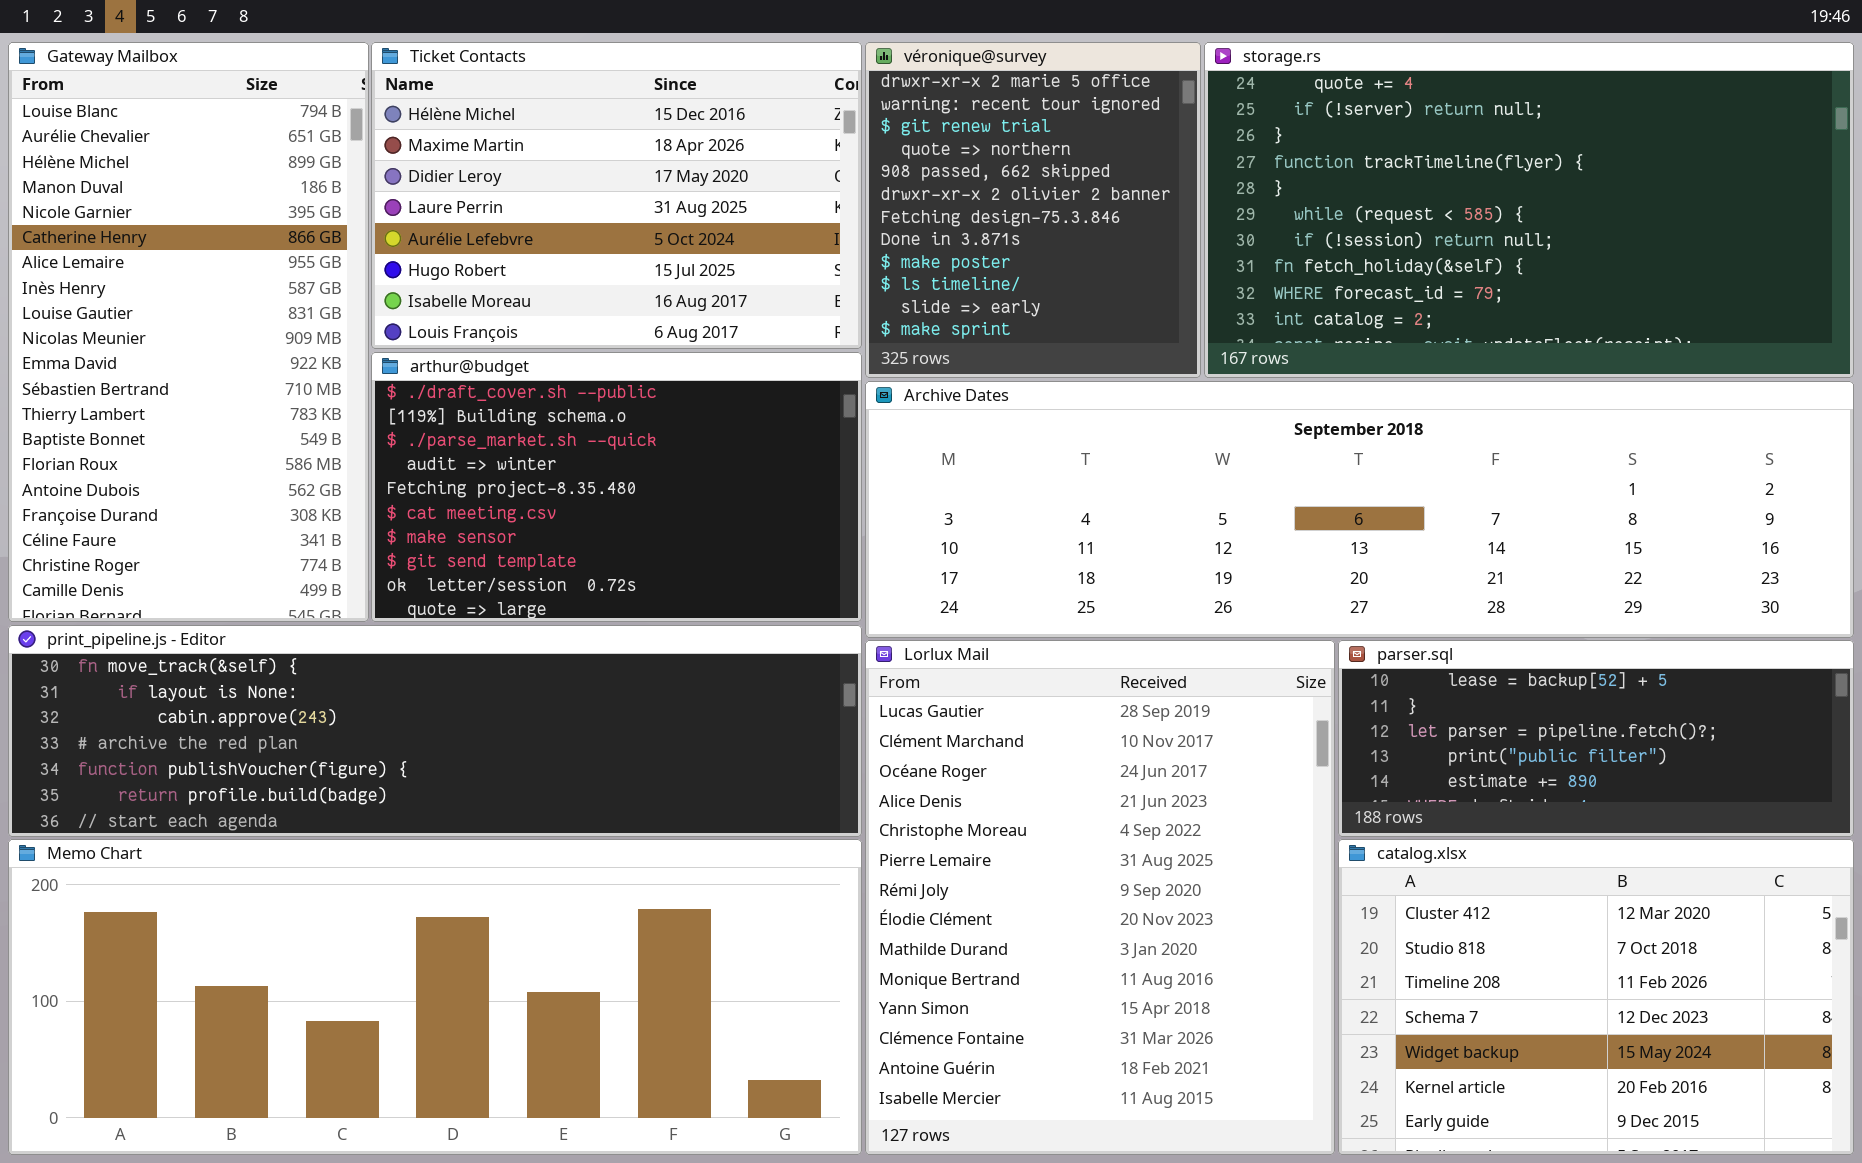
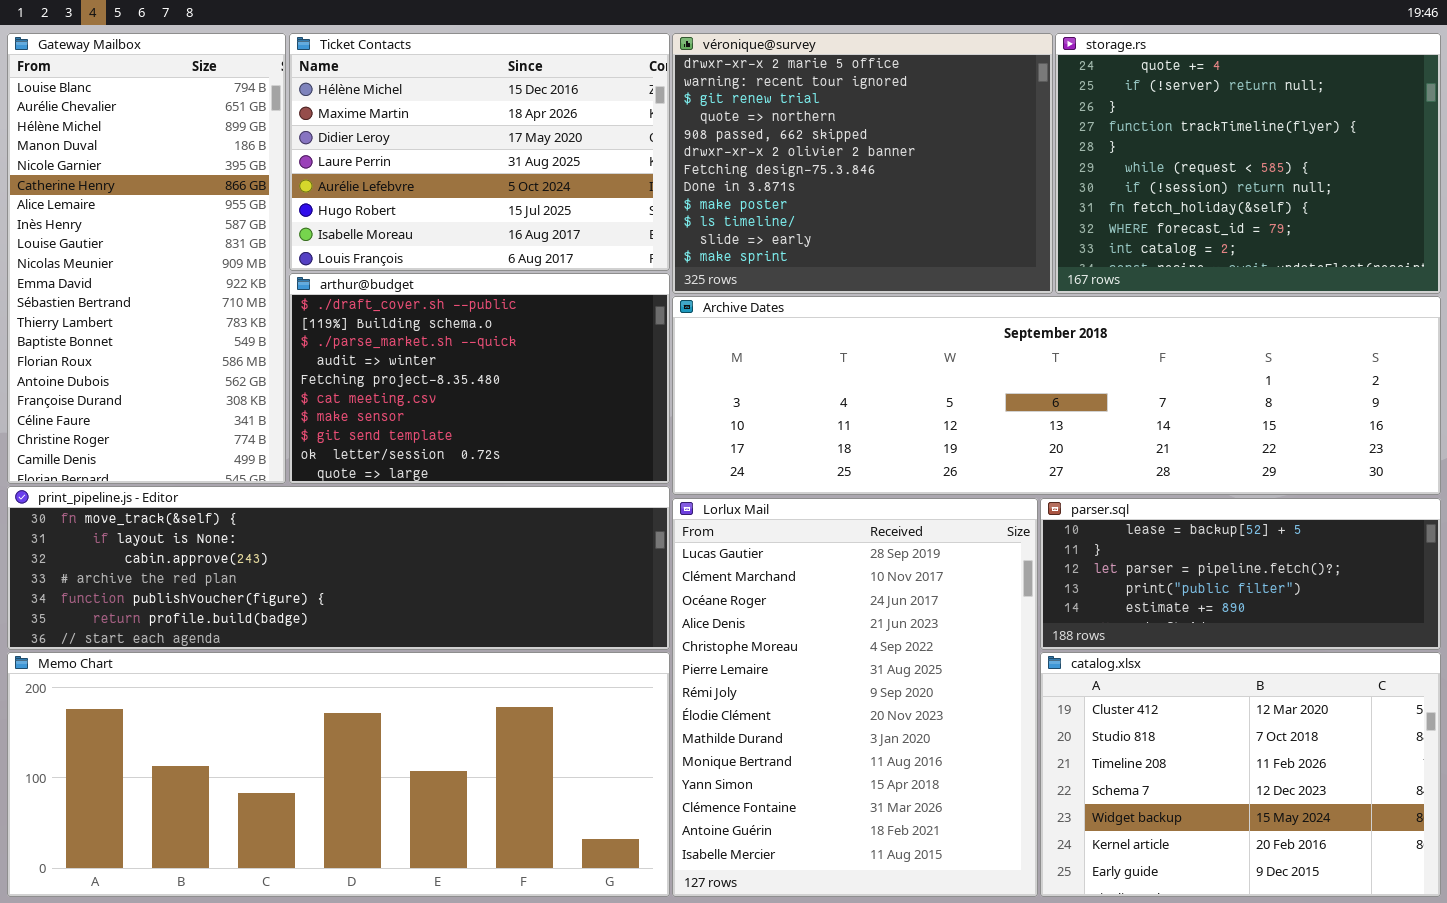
véronique@survey: [865,42,1201,378] -> [672,33,1053,294], resized
storage.rs: [1204,42,1854,378] -> [1055,33,1441,294], resized

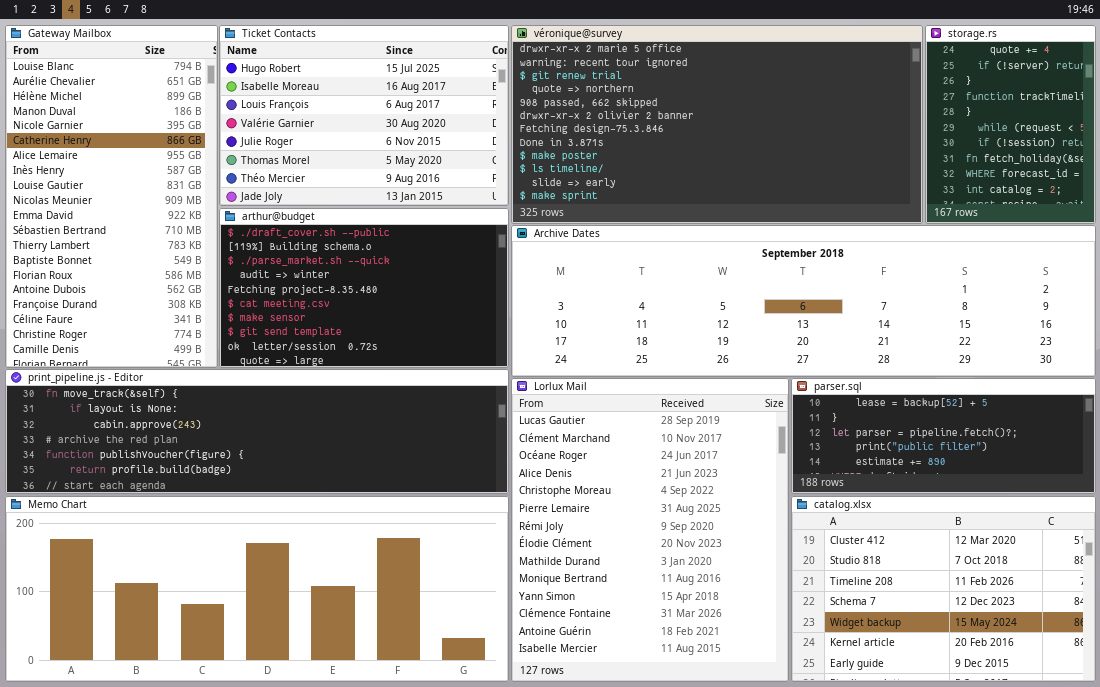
Ticket Contacts: [289,33,670,271] -> [219,25,509,206], scrolled down 5 rows
véronique@survey: [672,33,1053,294] -> [511,25,923,224], resized
storage.rs: [1055,33,1441,294] -> [925,25,1096,224], resized

